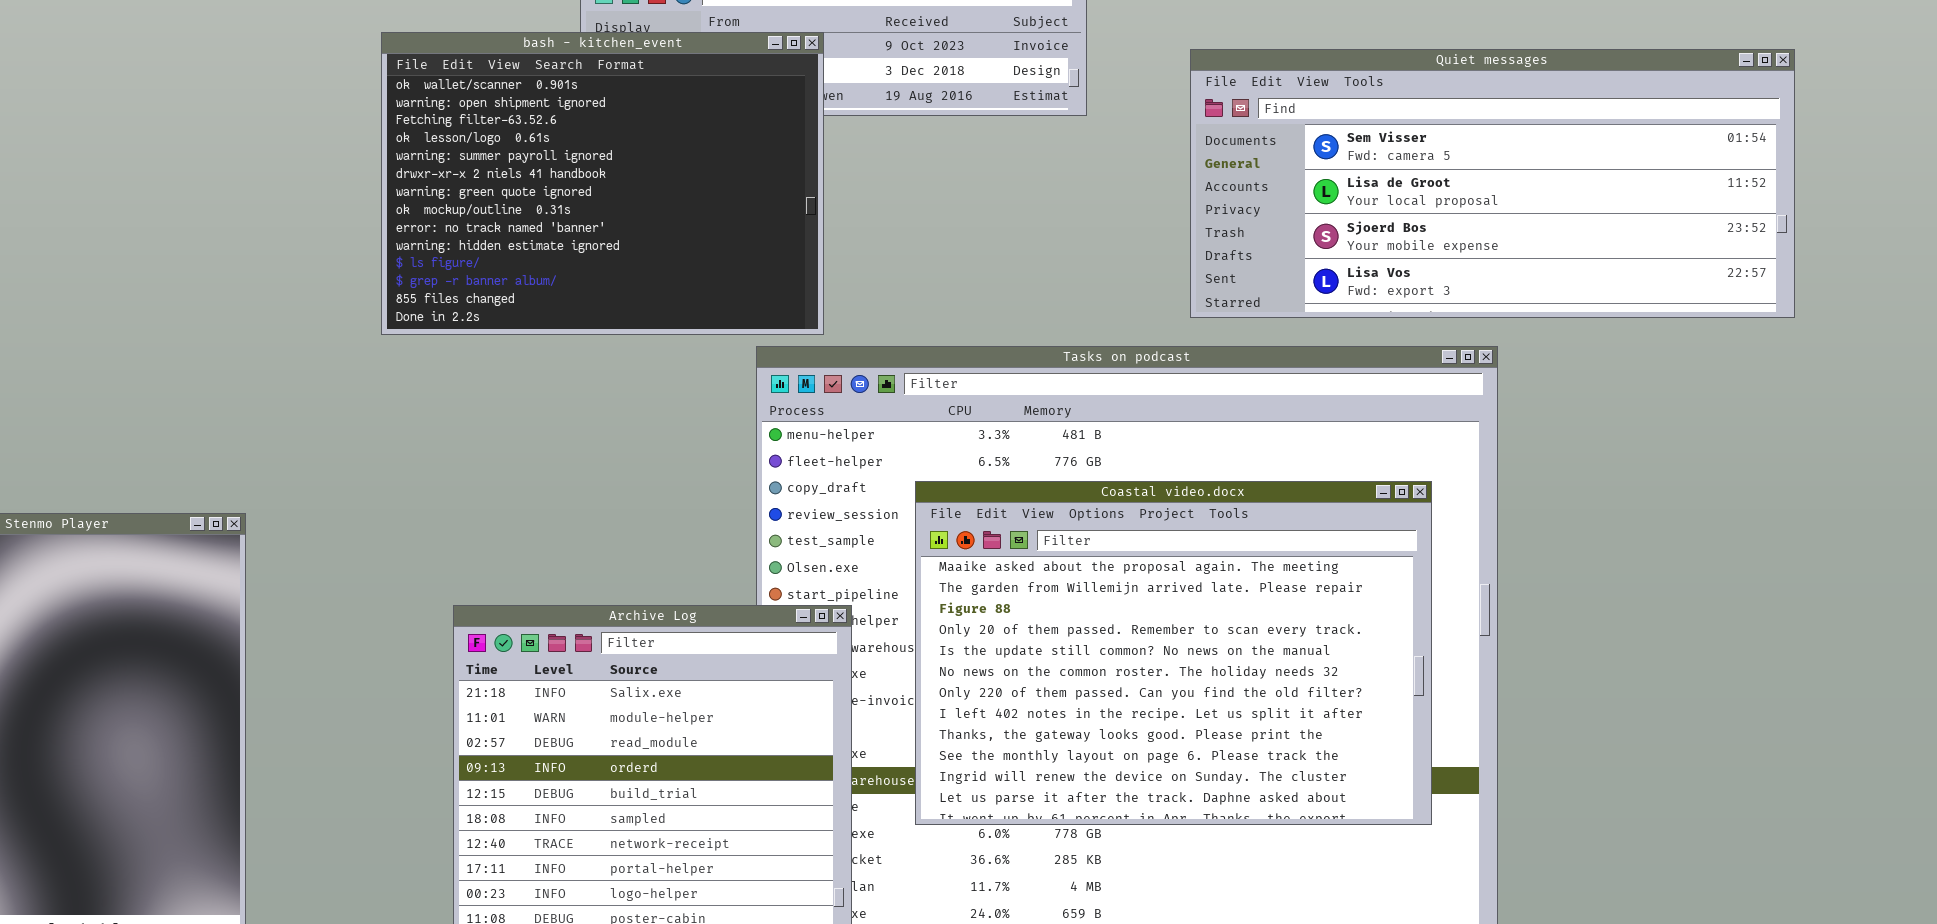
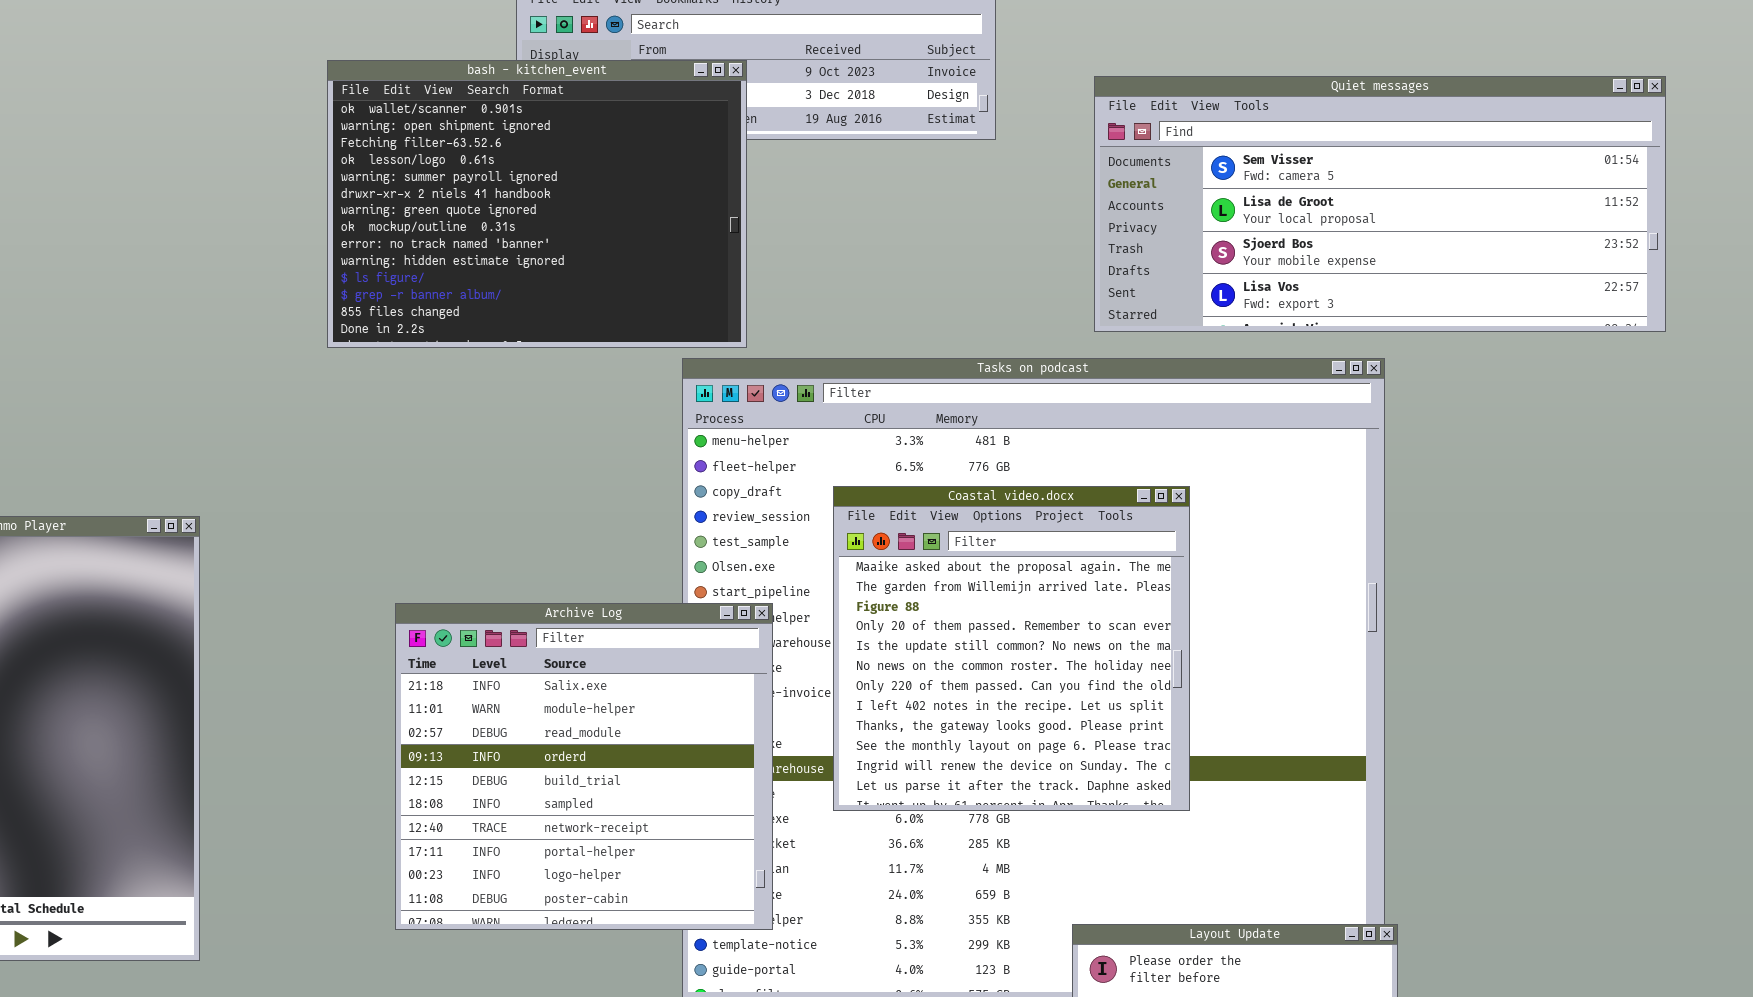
Coastal video.docx: [915,481,1432,825] -> [833,486,1190,811], resized

